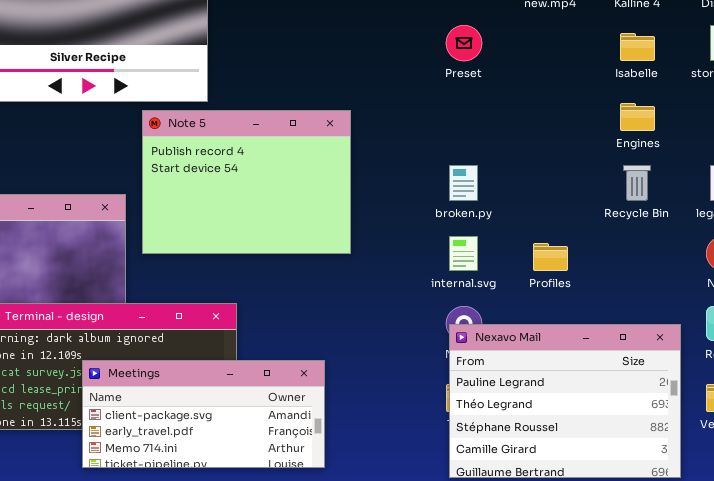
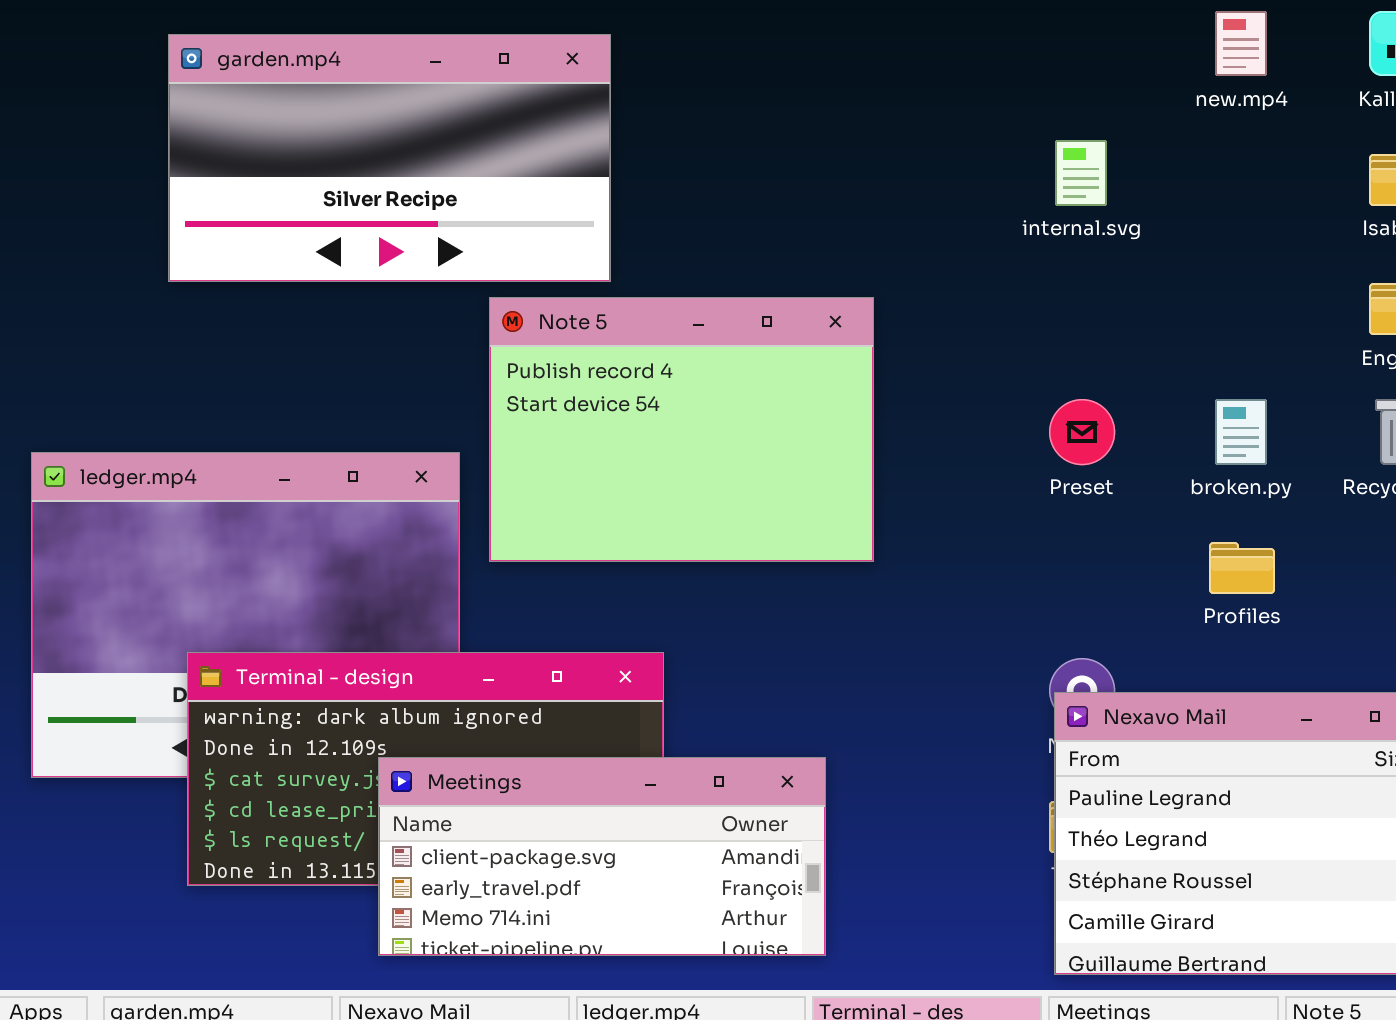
Preset: [446,25,482,61] -> [1049,399,1115,465], moved
broken.py: [449,165,478,201] -> [1215,399,1267,465], moved
internal.svg: [449,236,478,271] -> [1055,140,1107,206], moved

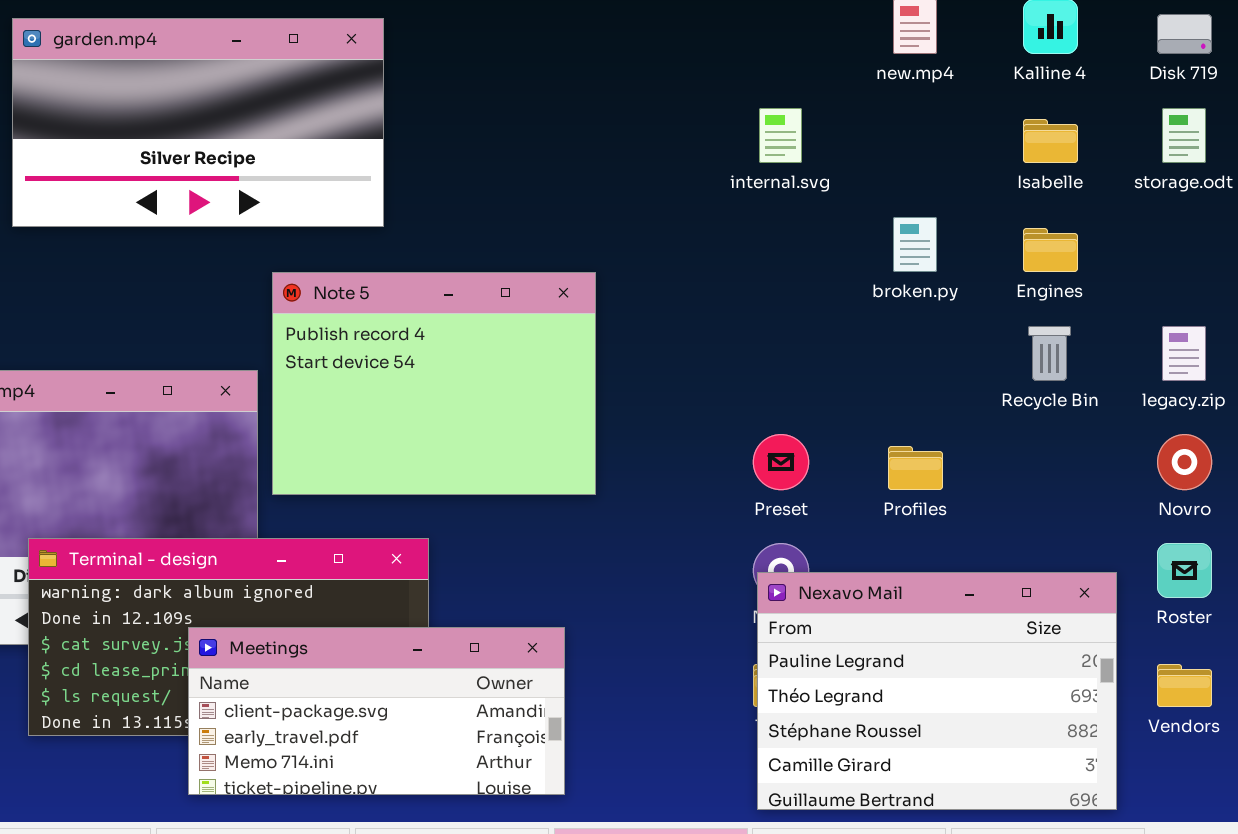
Note 5: [489,297,874,562] -> [272,272,596,495], moved
Preset: [1049,399,1115,465] -> [753,434,809,490], moved
broken.py: [1215,399,1267,465] -> [893,217,937,272], moved

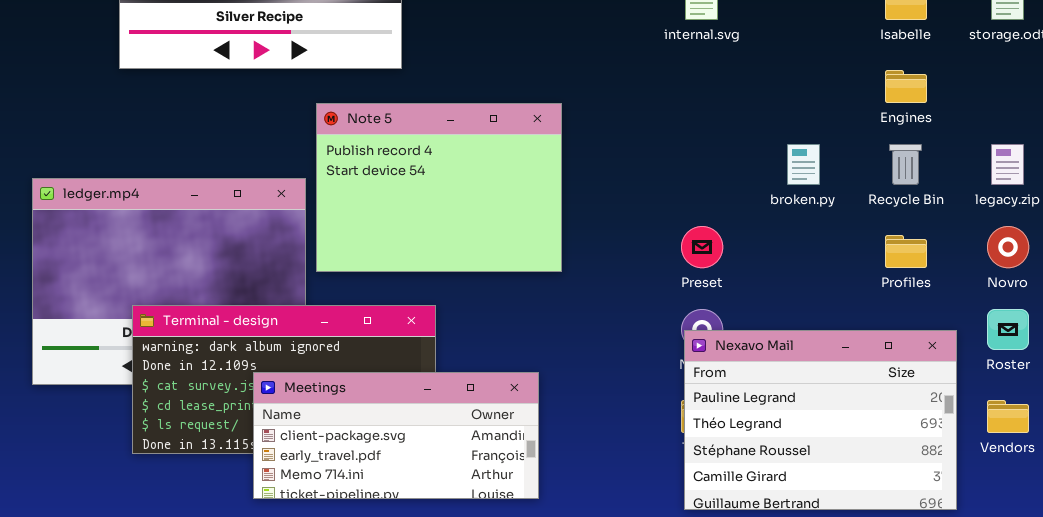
broken.py: [893,217,937,272] -> [787,144,820,185], moved
Profiles: [888,446,943,490] -> [885,235,927,268], moved

